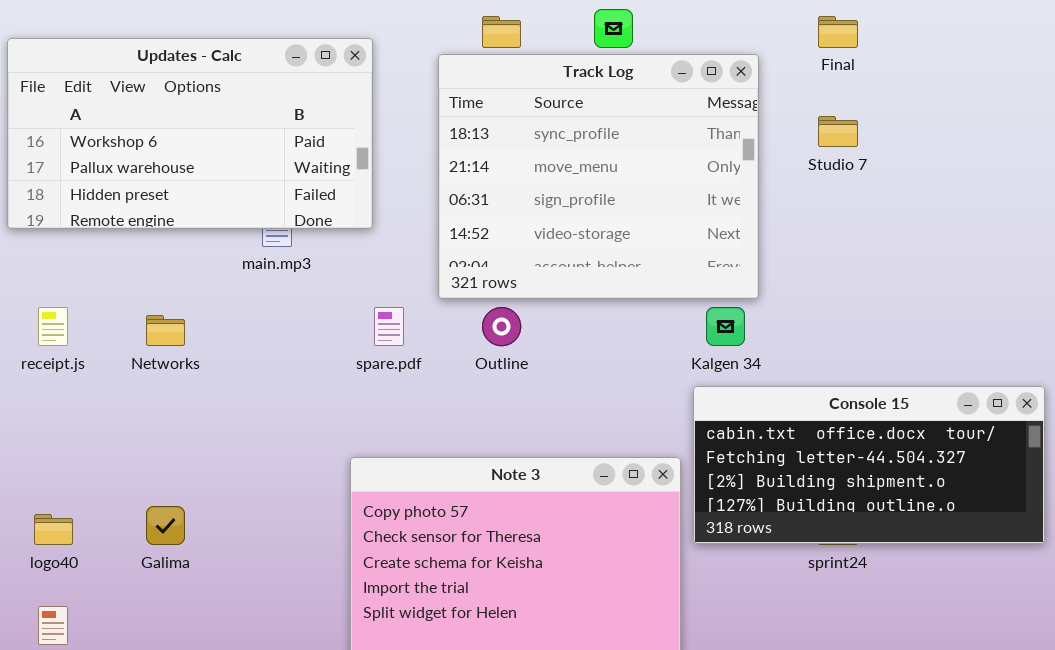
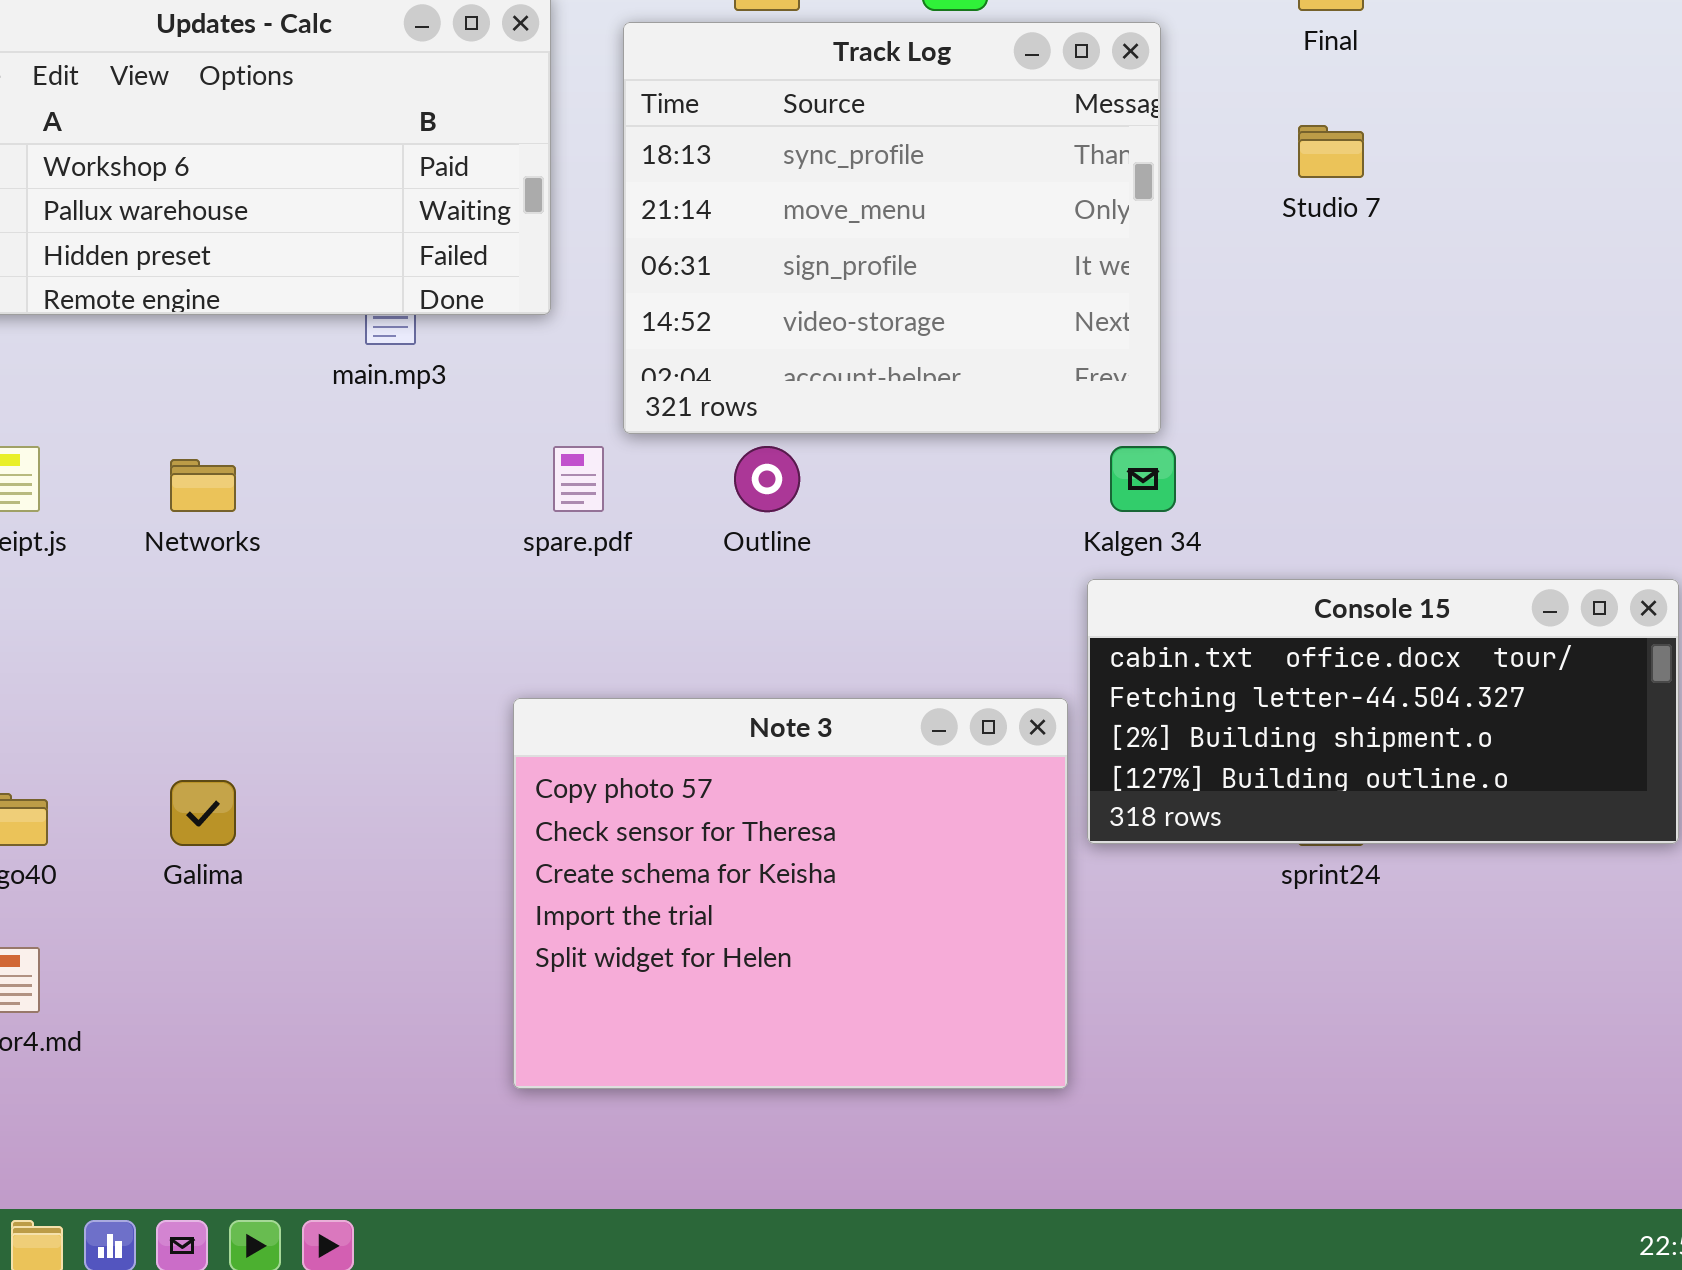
Track Log: [438,54,759,299] -> [623,22,1161,434], moved

